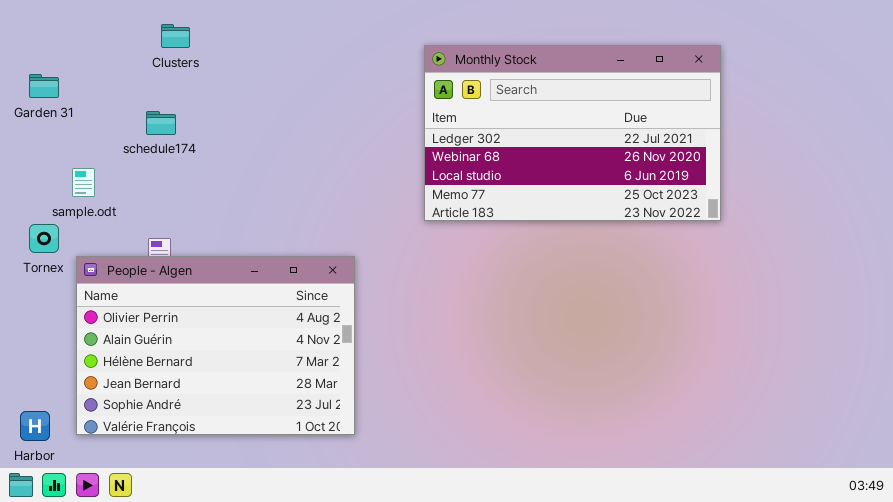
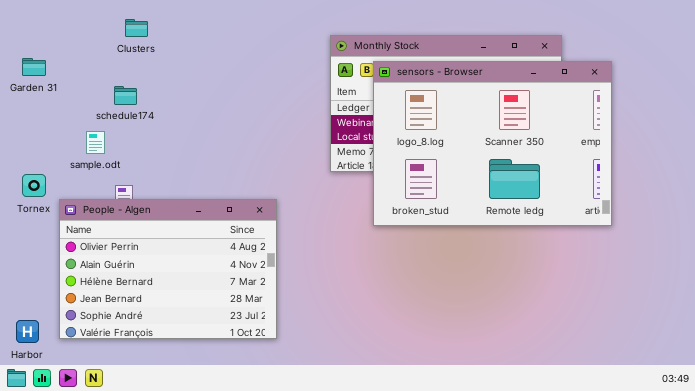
sensors - Browser: none -> [373,61,612,226], opened
sample.odt: [72,168,95,197] -> [86,131,105,154], moved

